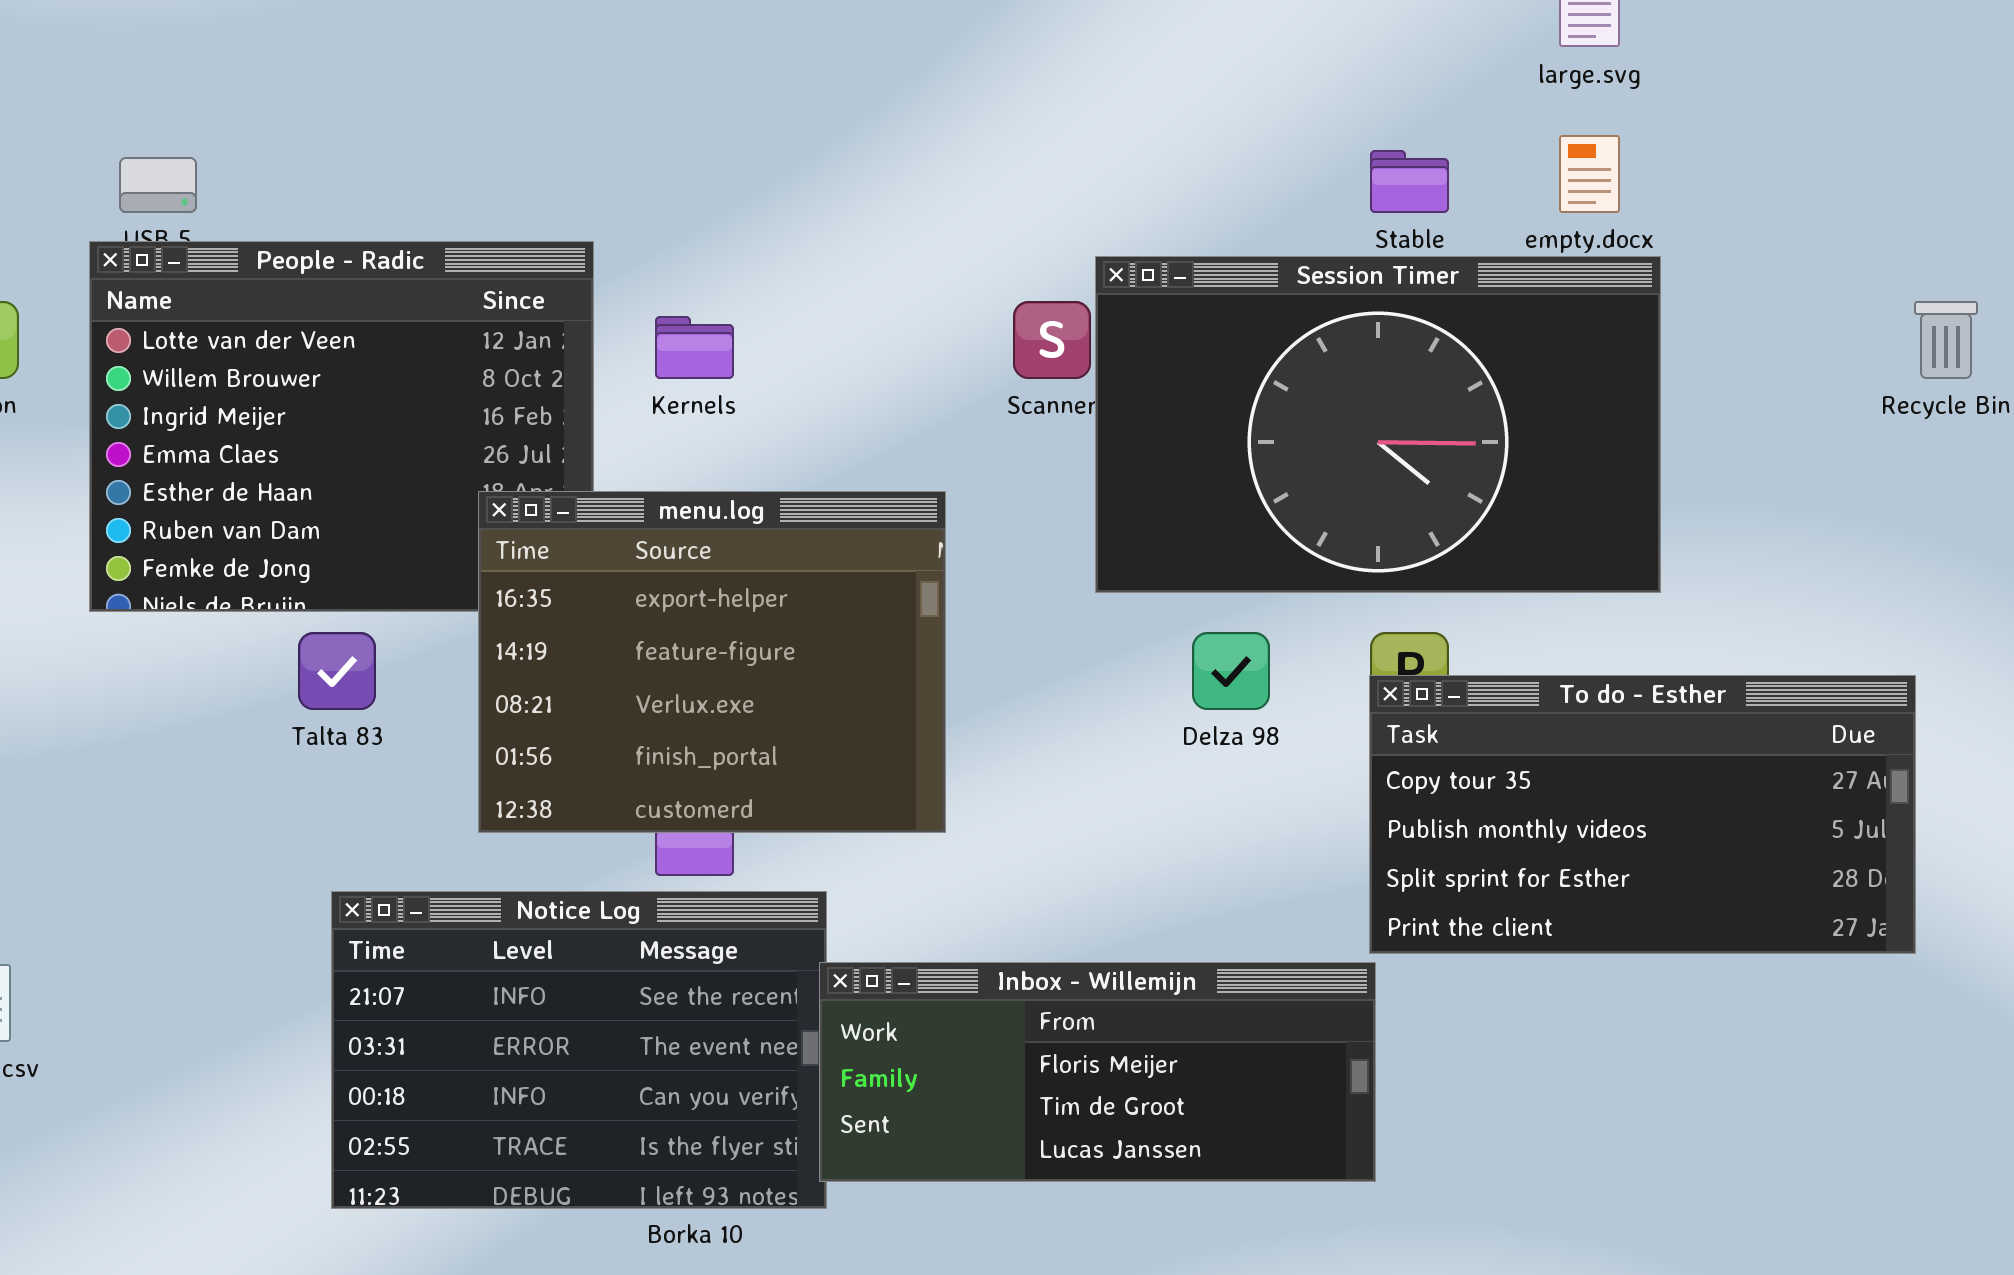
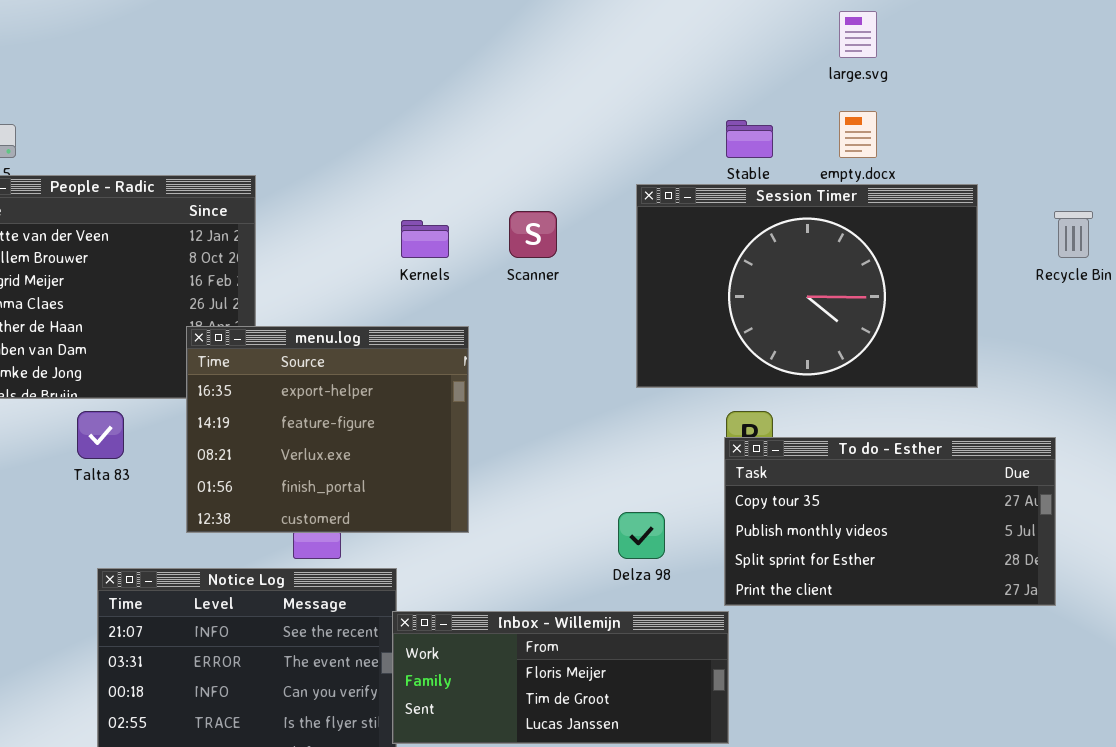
Session Timer: [1095,256,1661,593] -> [636,184,978,388], moved
Kernels: [655,316,734,379] -> [401,220,449,258], moved
Delza 98: [1192,632,1270,710] -> [618,512,665,559], moved

